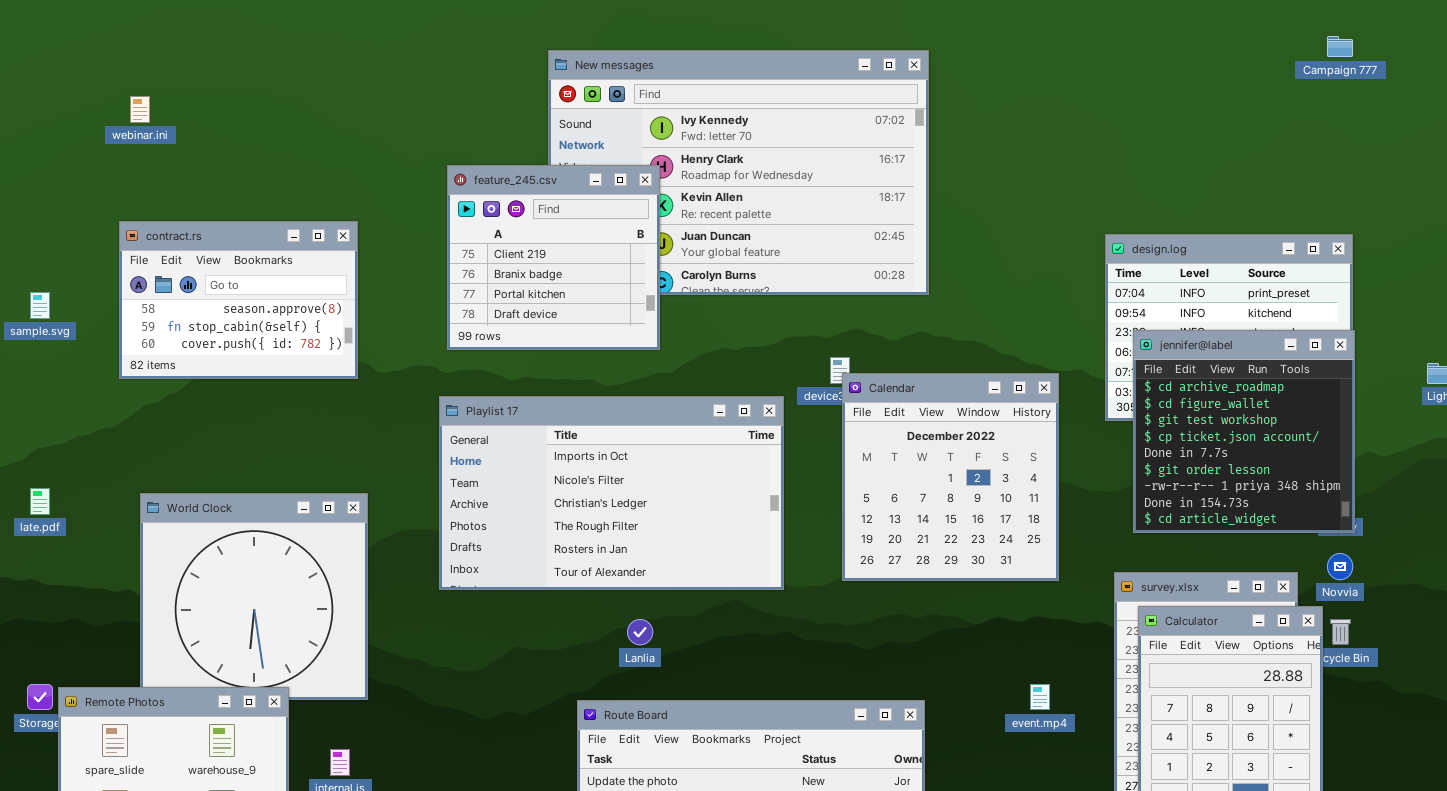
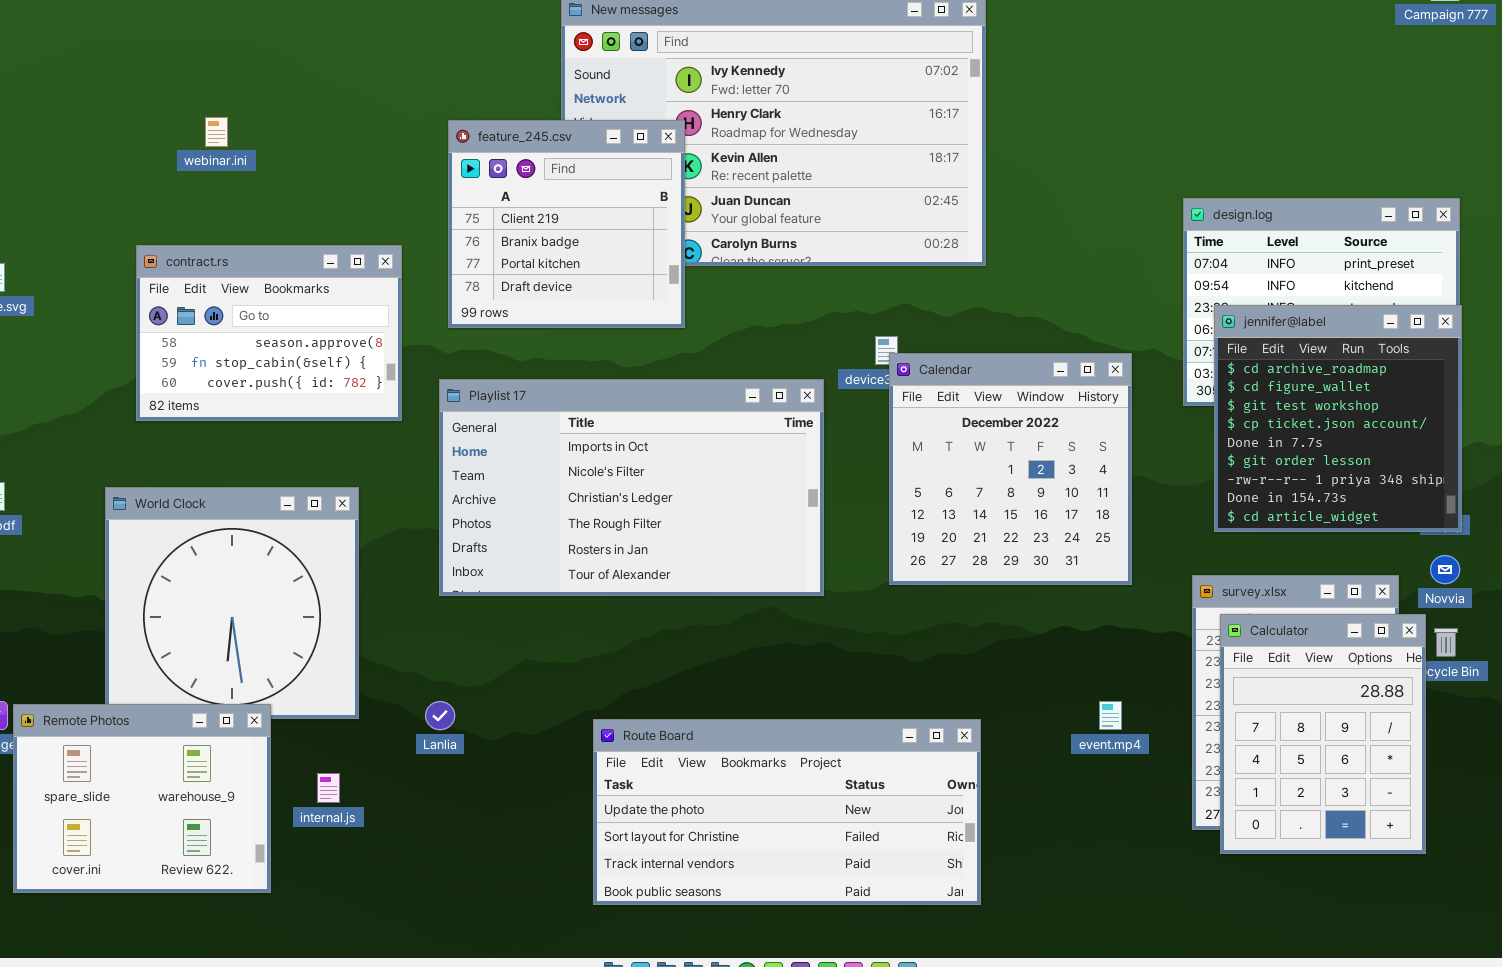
webinar.ini: [130,96,150,123] -> [205,117,228,147], moved
contract.rs: [119,221,358,379] -> [136,245,402,421], moved
Lanlia: [627,619,653,645] -> [425,701,455,730], moved

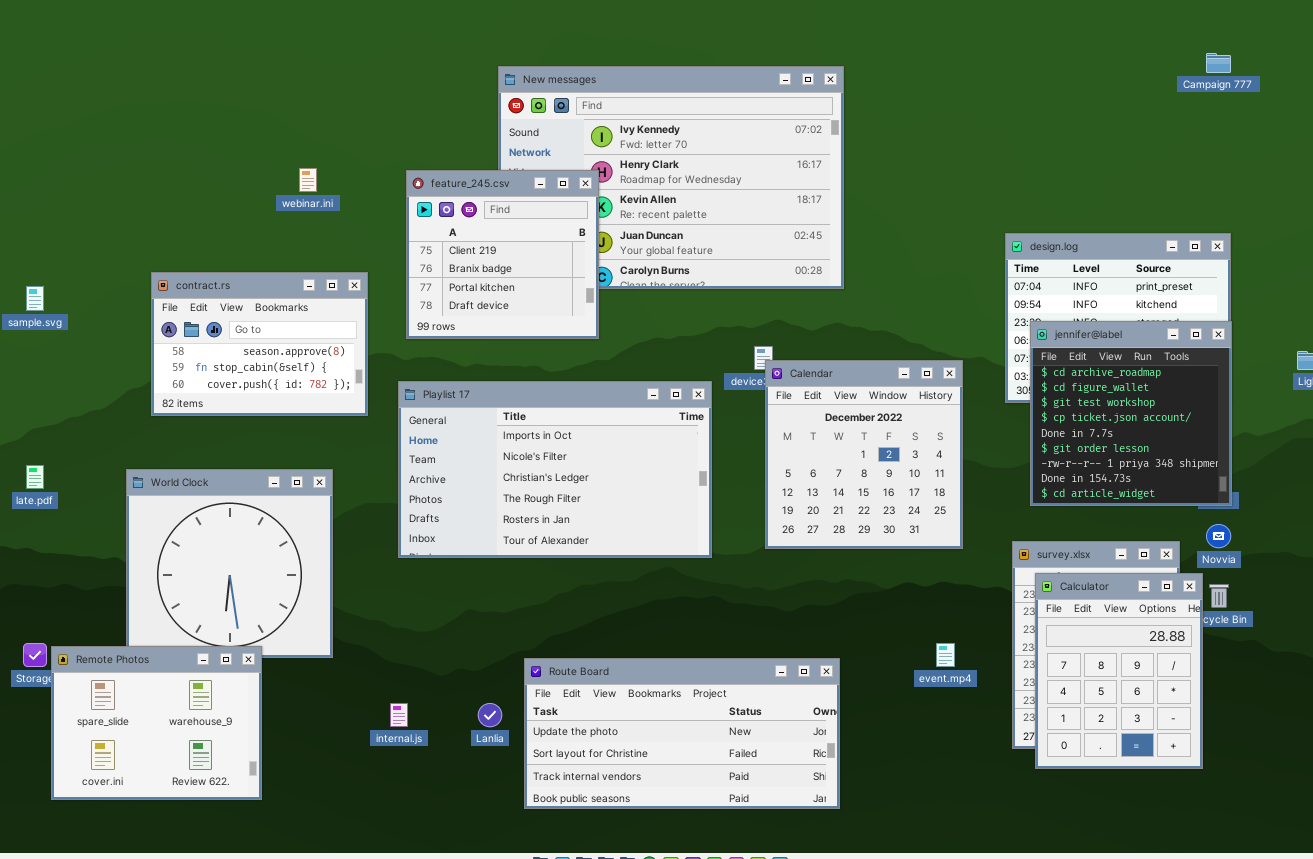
webinar.ini: [205,117,228,147] -> [299,168,317,192], moved
Lanlia: [425,701,455,730] -> [478,703,502,727], moved
internal.js: [317,773,340,803] -> [390,703,408,727], moved

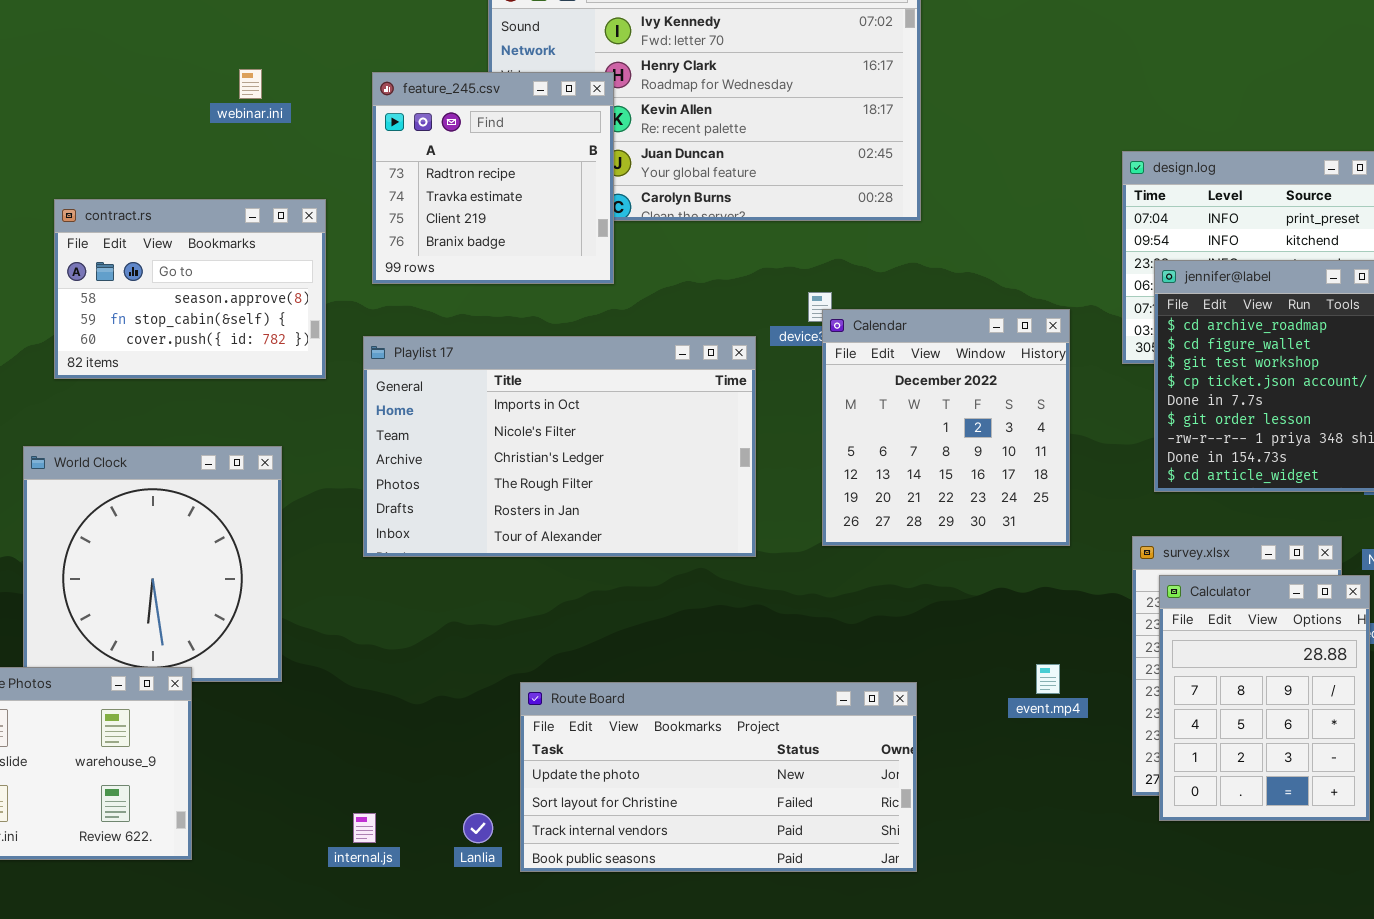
feature_245.csv: [406,170,599,339] -> [372,72,614,284], scrolled up 2 rows
internal.js: [390,703,408,727] -> [353,813,376,843], moved
Lanlia: [478,703,502,727] -> [463,813,493,843], moved

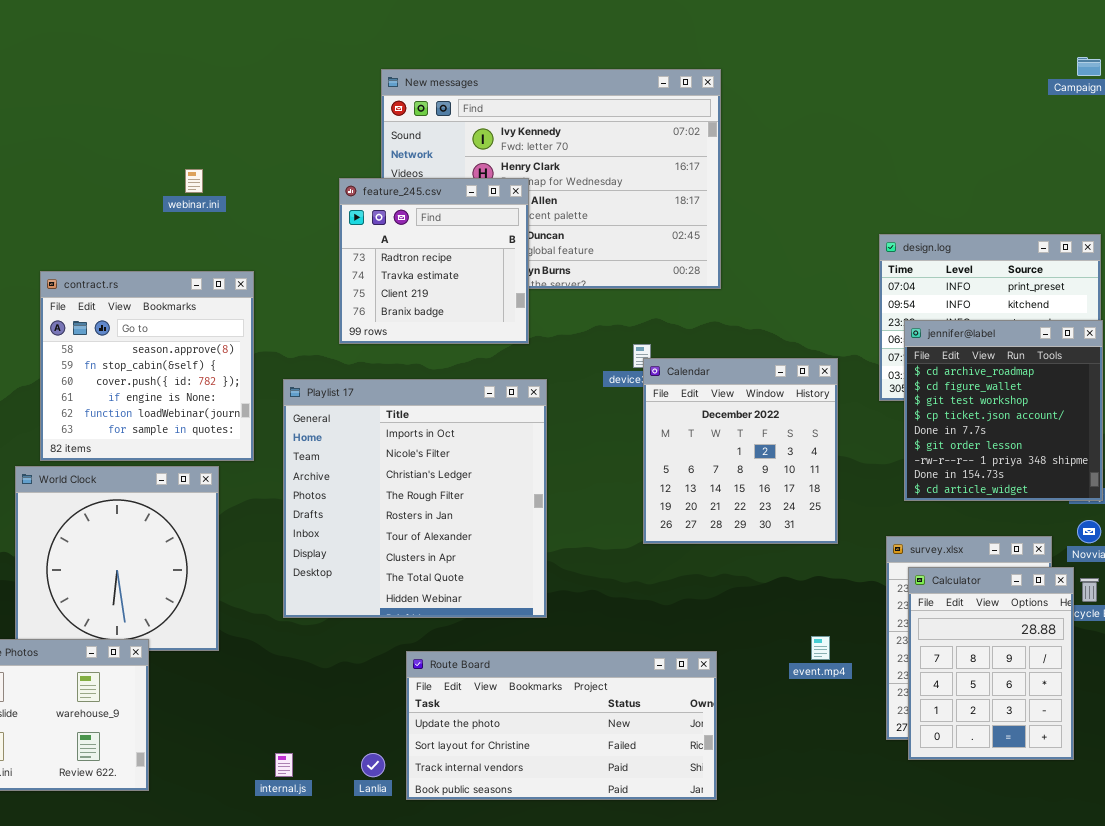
feature_245.csv: [372,72,614,284] -> [339,178,529,344], moved
contract.rs: [54,199,326,379] -> [40,271,254,461], resized
Playlist 17: [363,336,756,557] -> [283,379,547,618], resized

